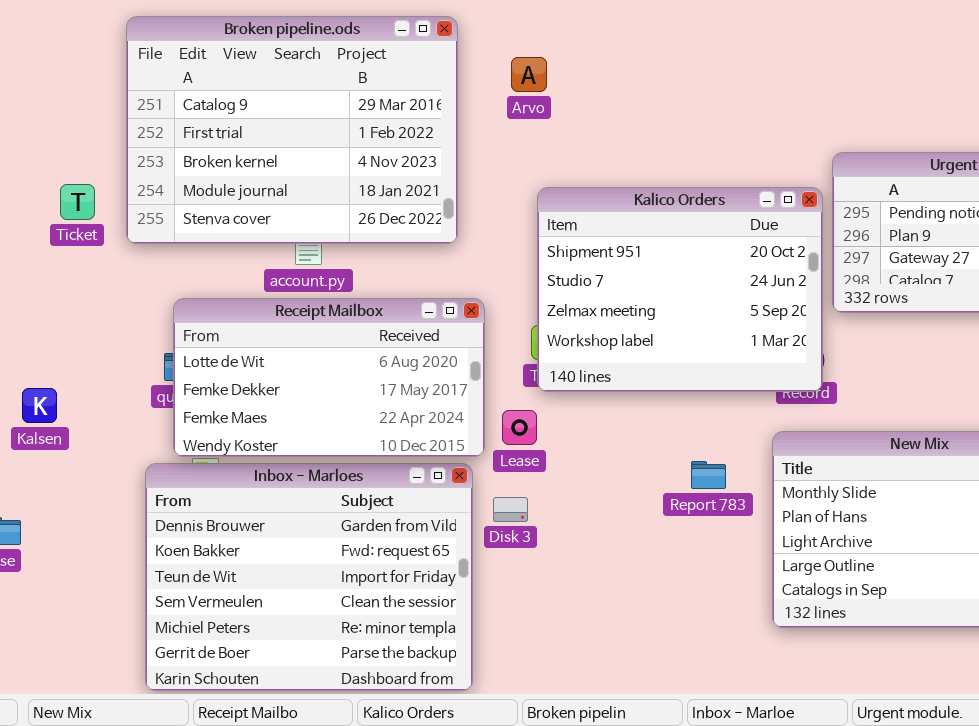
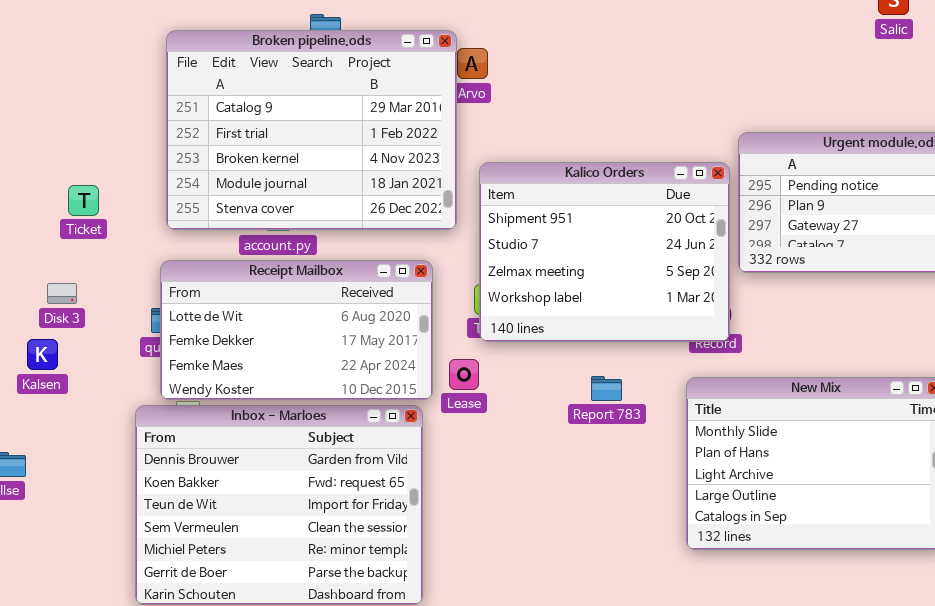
Broken pipeline.ods: [126,16,458,244] -> [166,30,457,230], moved
Ticket: [60,184,95,220] -> [68,185,99,216], moved
Report 783: [691,461,726,489] -> [591,376,622,401], moved
Disk 3: [493,497,528,522] -> [47,283,77,304], moved

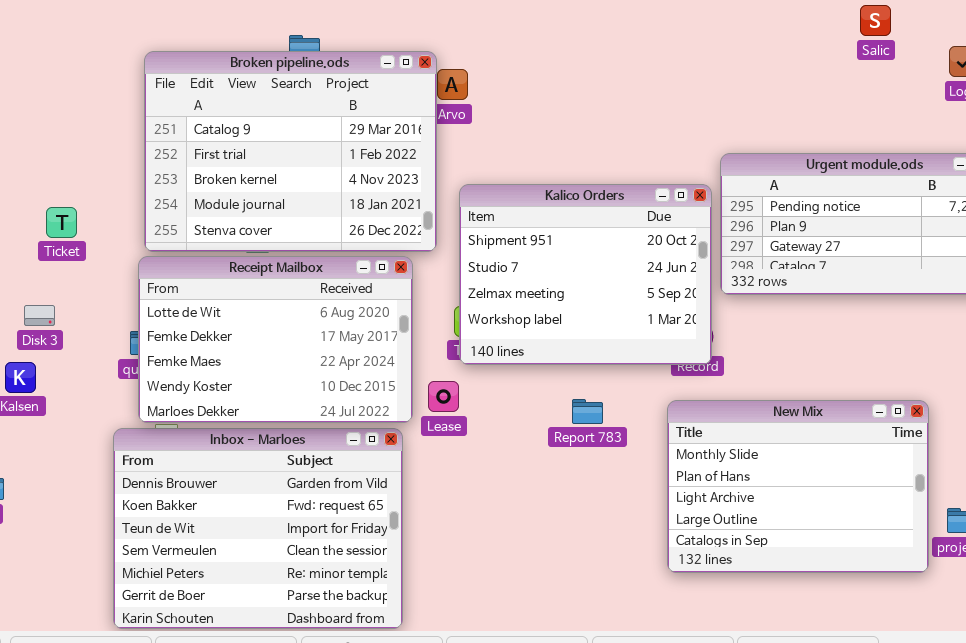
Receipt Mailbox: [160,260,433,400] -> [138,256,413,423], resized

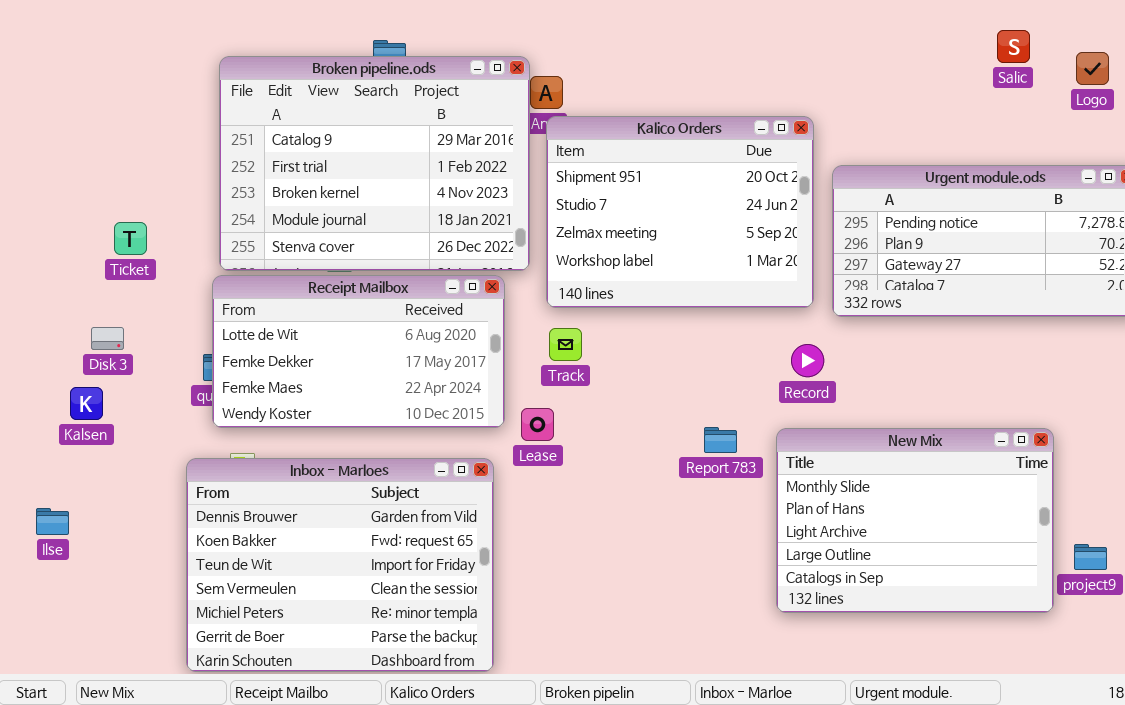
Salic: [860,5,891,36] -> [997,30,1030,63], moved
Kalico Orders: [459,184,712,365] -> [546,116,814,308], moved
Receipt Mailbox: [138,256,413,423] -> [212,275,505,428], resized
Report 783: [572,399,603,424] -> [704,427,737,453], moved

